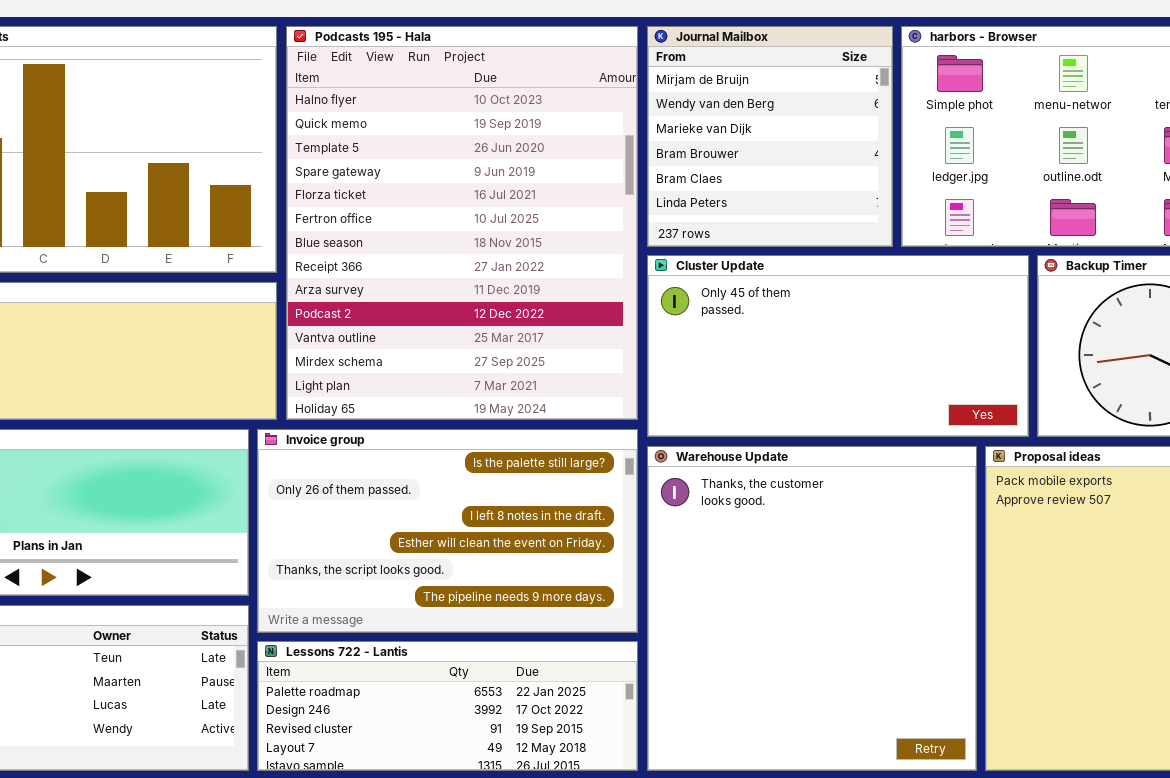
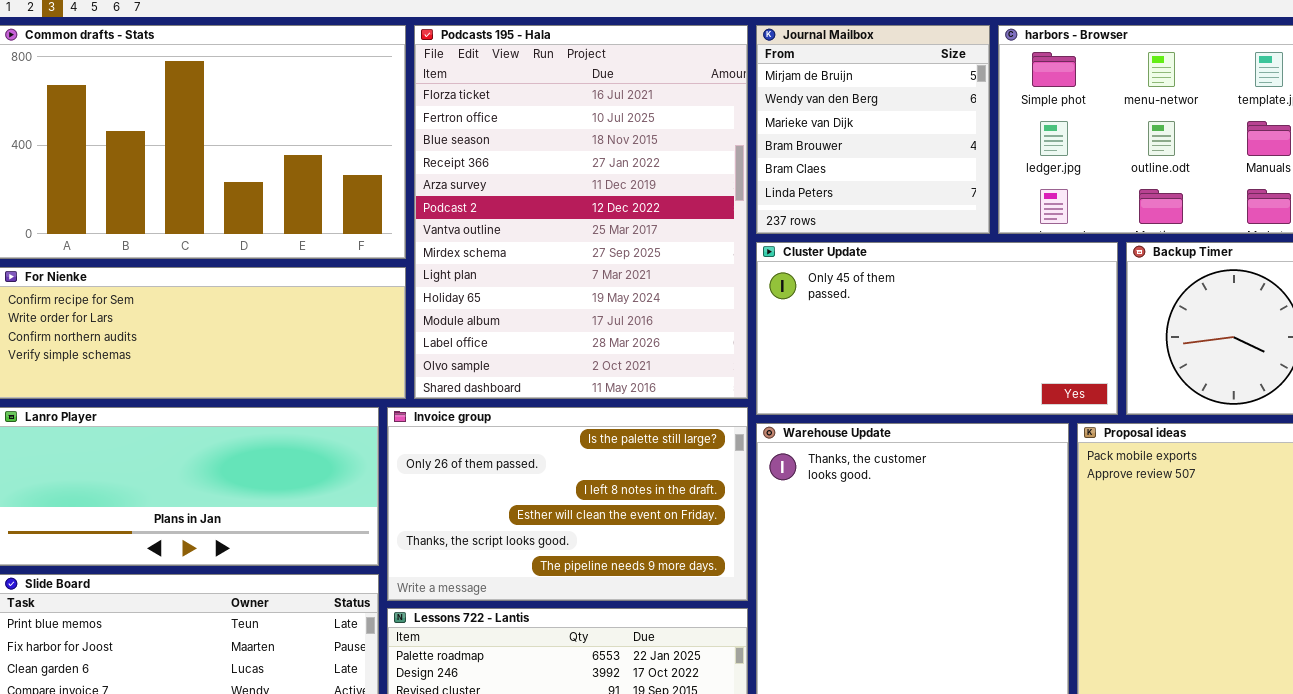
Podcasts 195 - Hala: [286,26,638,420] -> [414,25,748,399], scrolled down 4 rows

